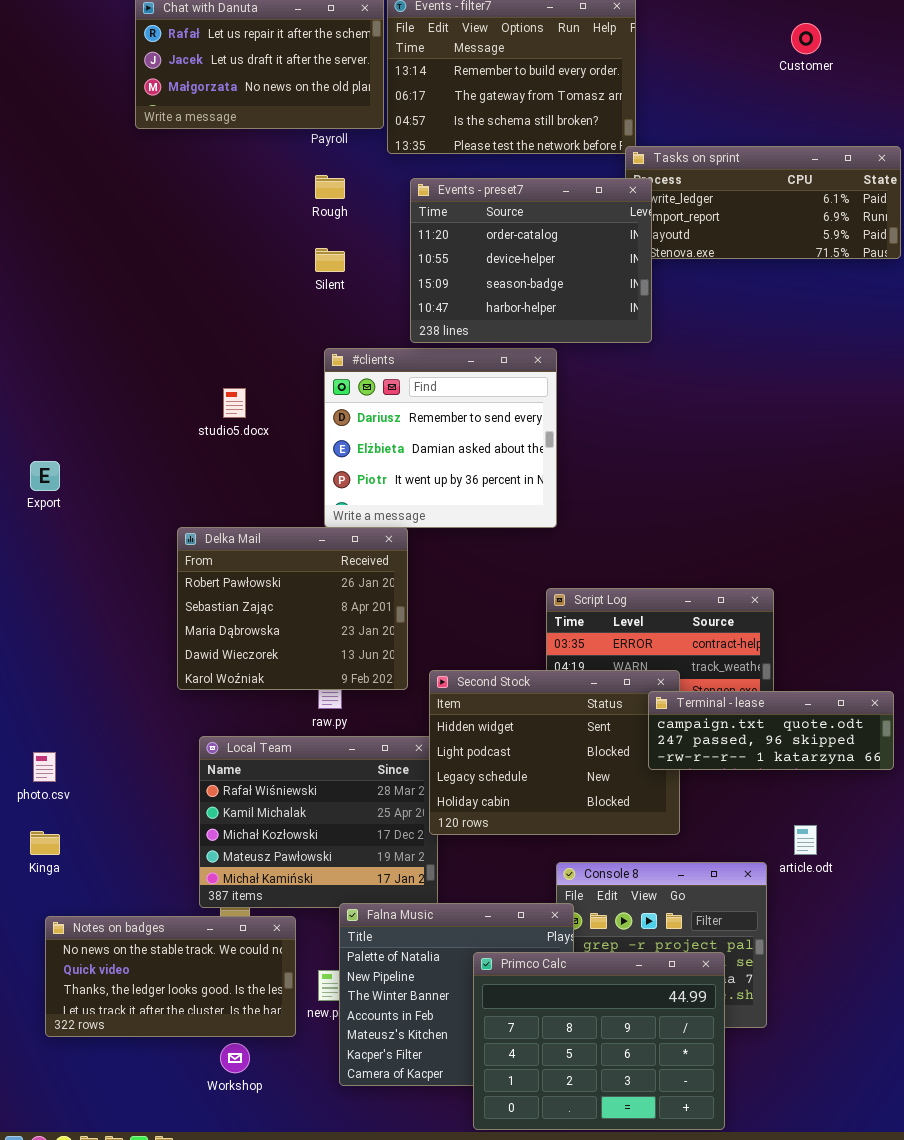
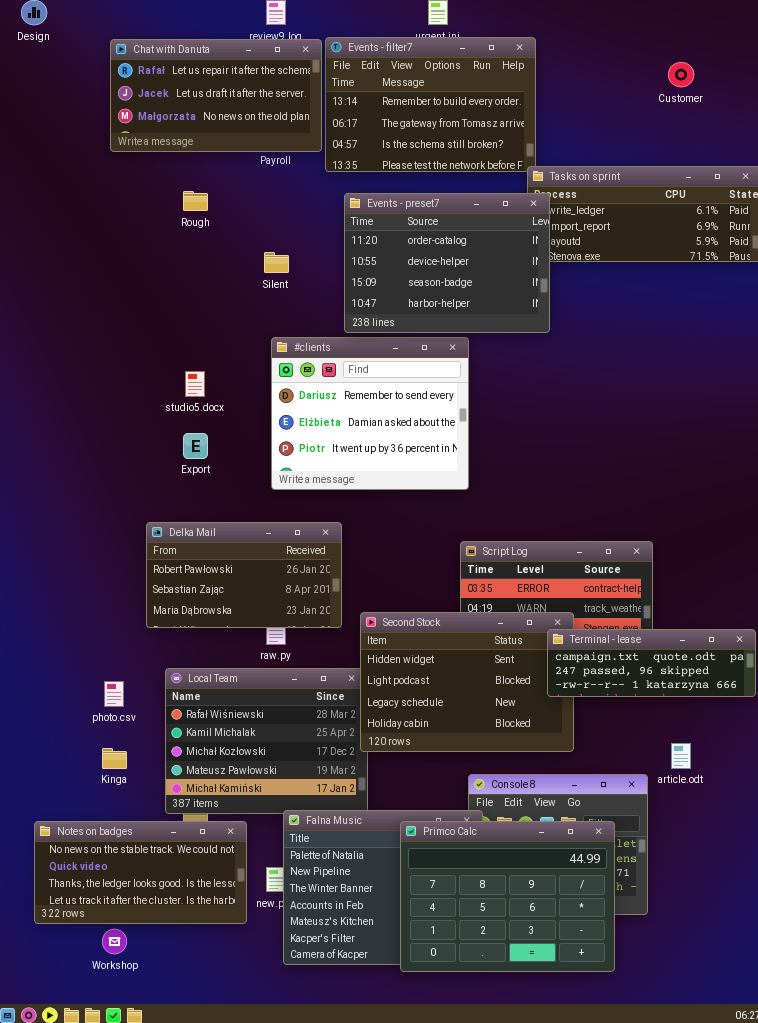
Rough: [315,175,345,199] -> [183,191,208,211], moved
Export: [30,461,60,491] -> [183,433,208,459], moved
Delka Mail: [177,527,408,690] -> [146,522,342,628], resized
photo.csv: [33,752,56,782] -> [104,681,124,707], moved
Kinga: [30,831,60,855] -> [102,748,127,769], moved
Primco Calc: [473,952,725,1130] -> [400,821,615,972], moved
Workshop: [220,1043,250,1073] -> [102,929,127,954], moved

